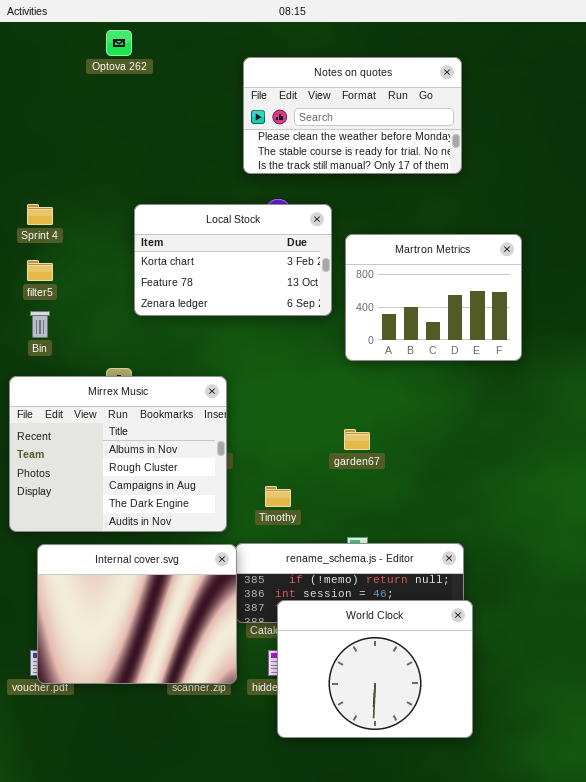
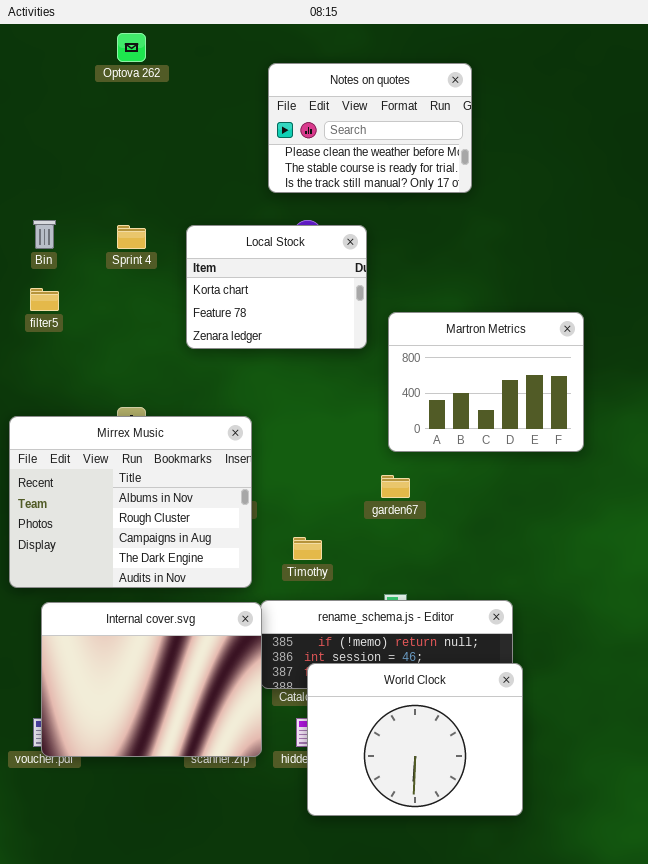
Notes on quotes: [243,57,462,174] -> [268,63,472,193], resized
Sprint 4: [27,204,53,225] -> [117,225,146,249], moved
Local Stock: [134,204,332,316] -> [186,225,367,349], resized
Martron Metrics: [345,234,522,361] -> [388,312,584,452], moved
Bin: [30,311,50,338] -> [33,220,56,249], moved

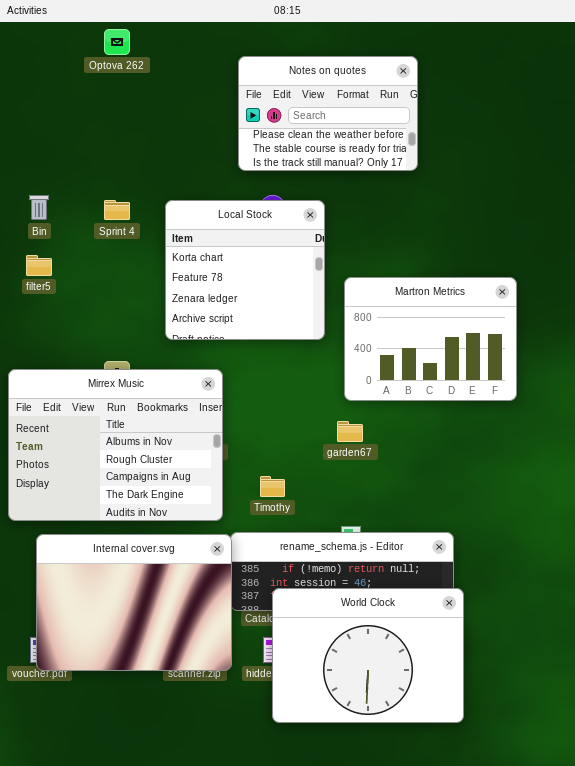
Local Stock: [186,225,367,349] -> [165,200,325,340], resized

